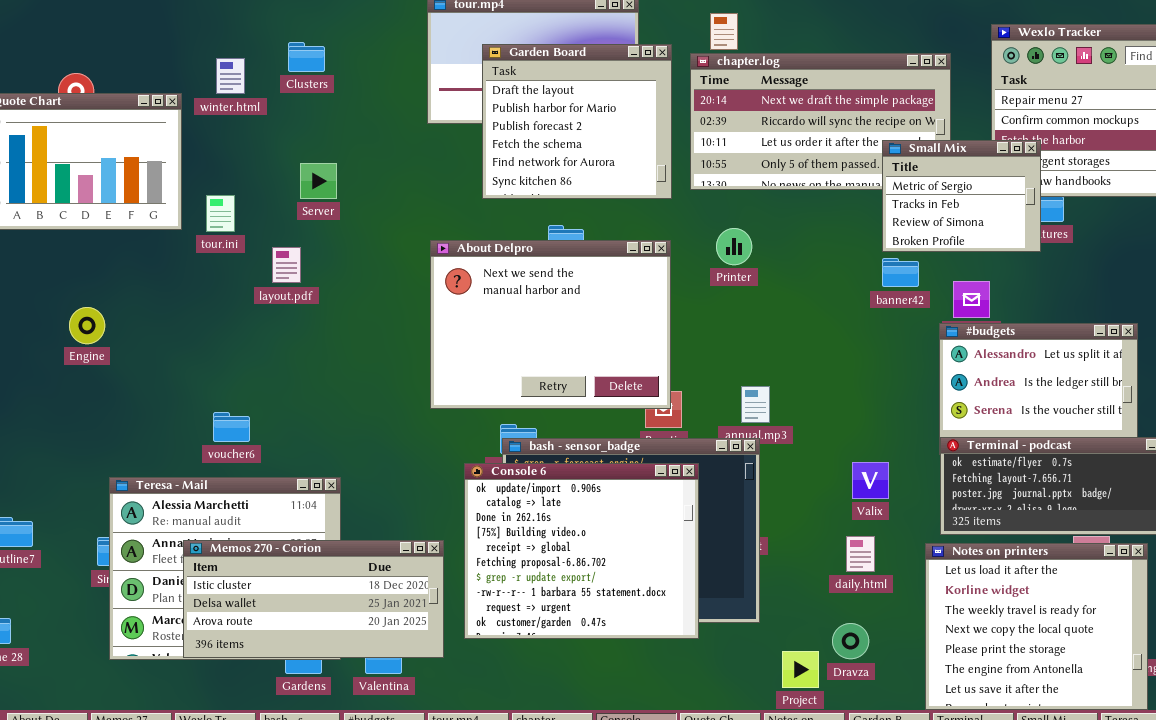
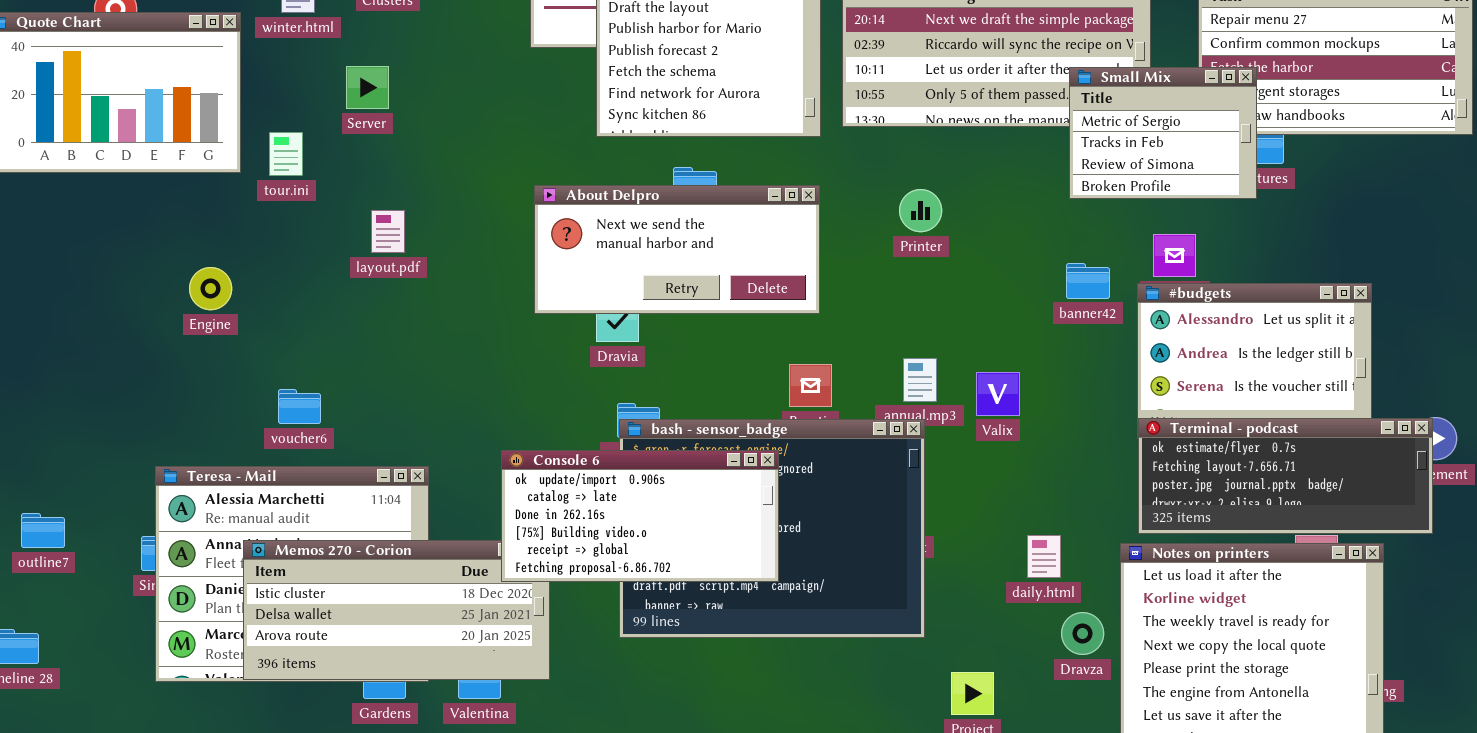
Server: [300,163,337,199] -> [346,66,389,109], moved
Printer: [716,228,752,265] -> [899,189,942,232], moved
About Delpro: [430,240,671,409] -> [534,185,820,314], resized
layout.pdf: [272,247,301,283] -> [371,210,405,253], moved
banner42: [882,258,919,287] -> [1066,263,1110,299], moved
Engine: [69,307,105,344] -> [189,267,232,310], moved
Valix: [852,462,889,499] -> [976,372,1020,416], moved
Console 6: [464,463,699,639] -> [501,450,779,582], moved, resized
Dravza: [832,623,869,659] -> [1061,612,1104,655], moved

